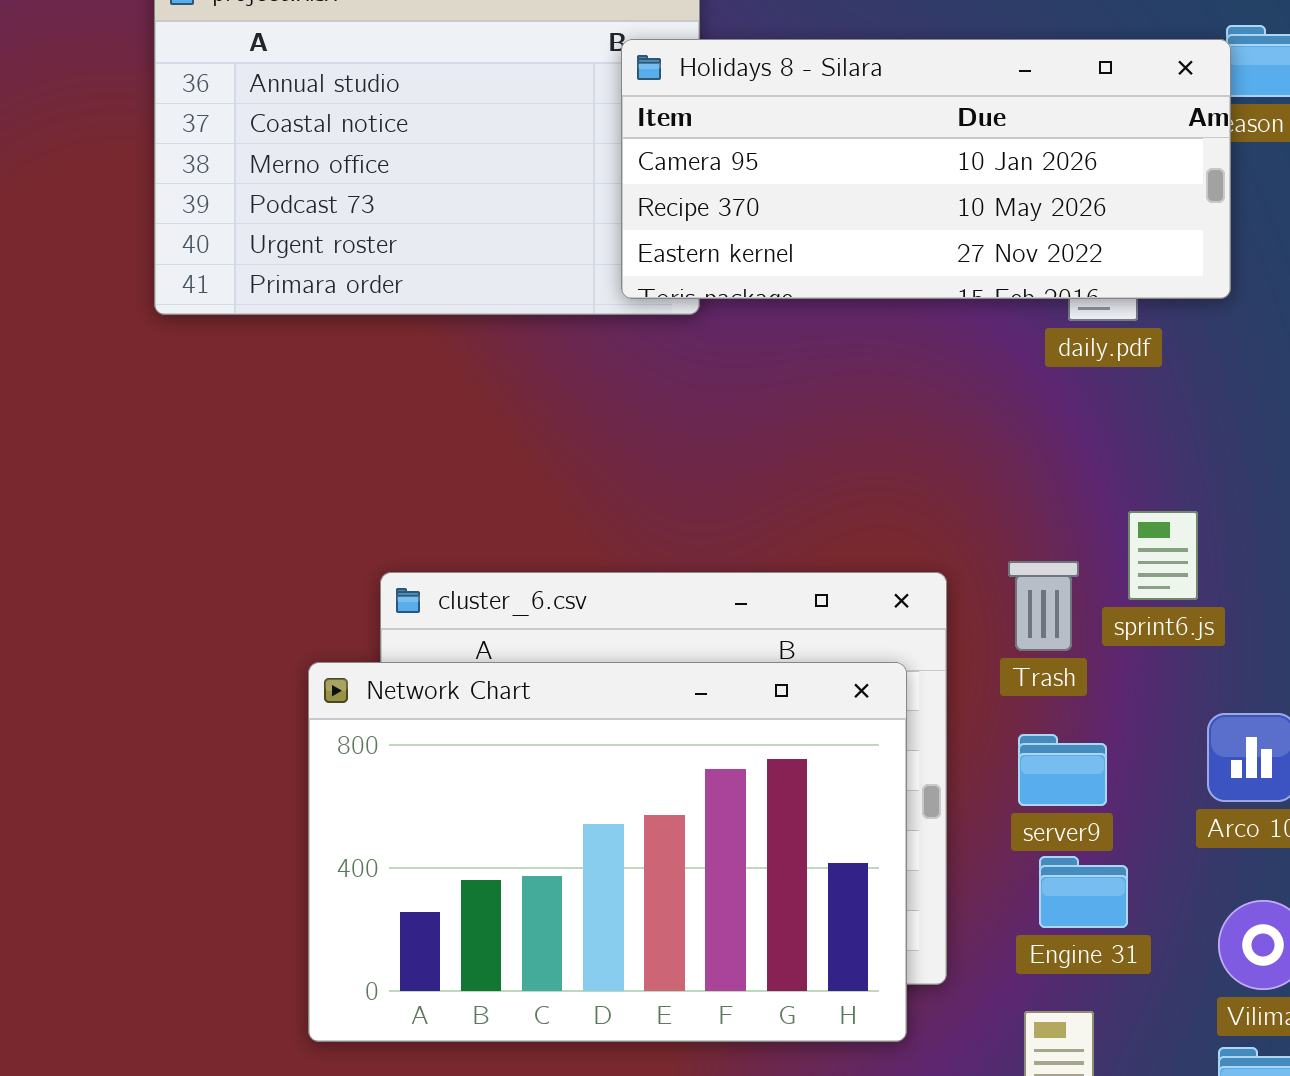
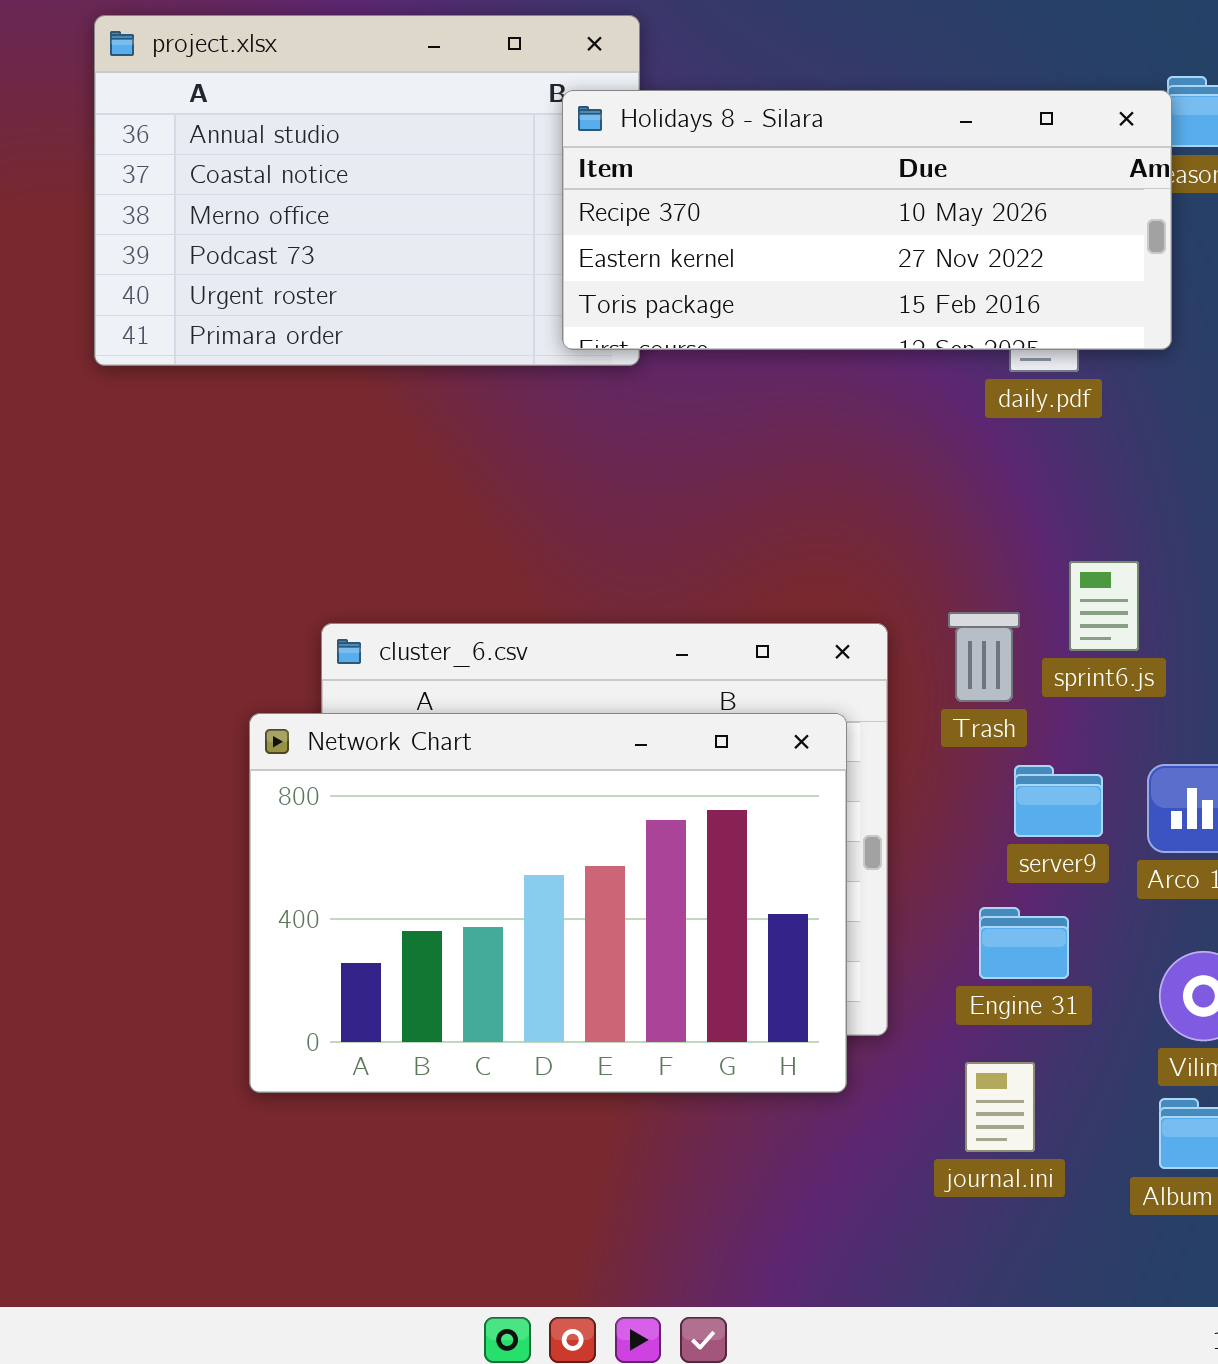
Holidays 8 - Silara: [621,39,1231,299] -> [562,90,1172,350], scrolled down 1 row
server9: [1018,734,1107,806] -> [1014,765,1103,837], moved

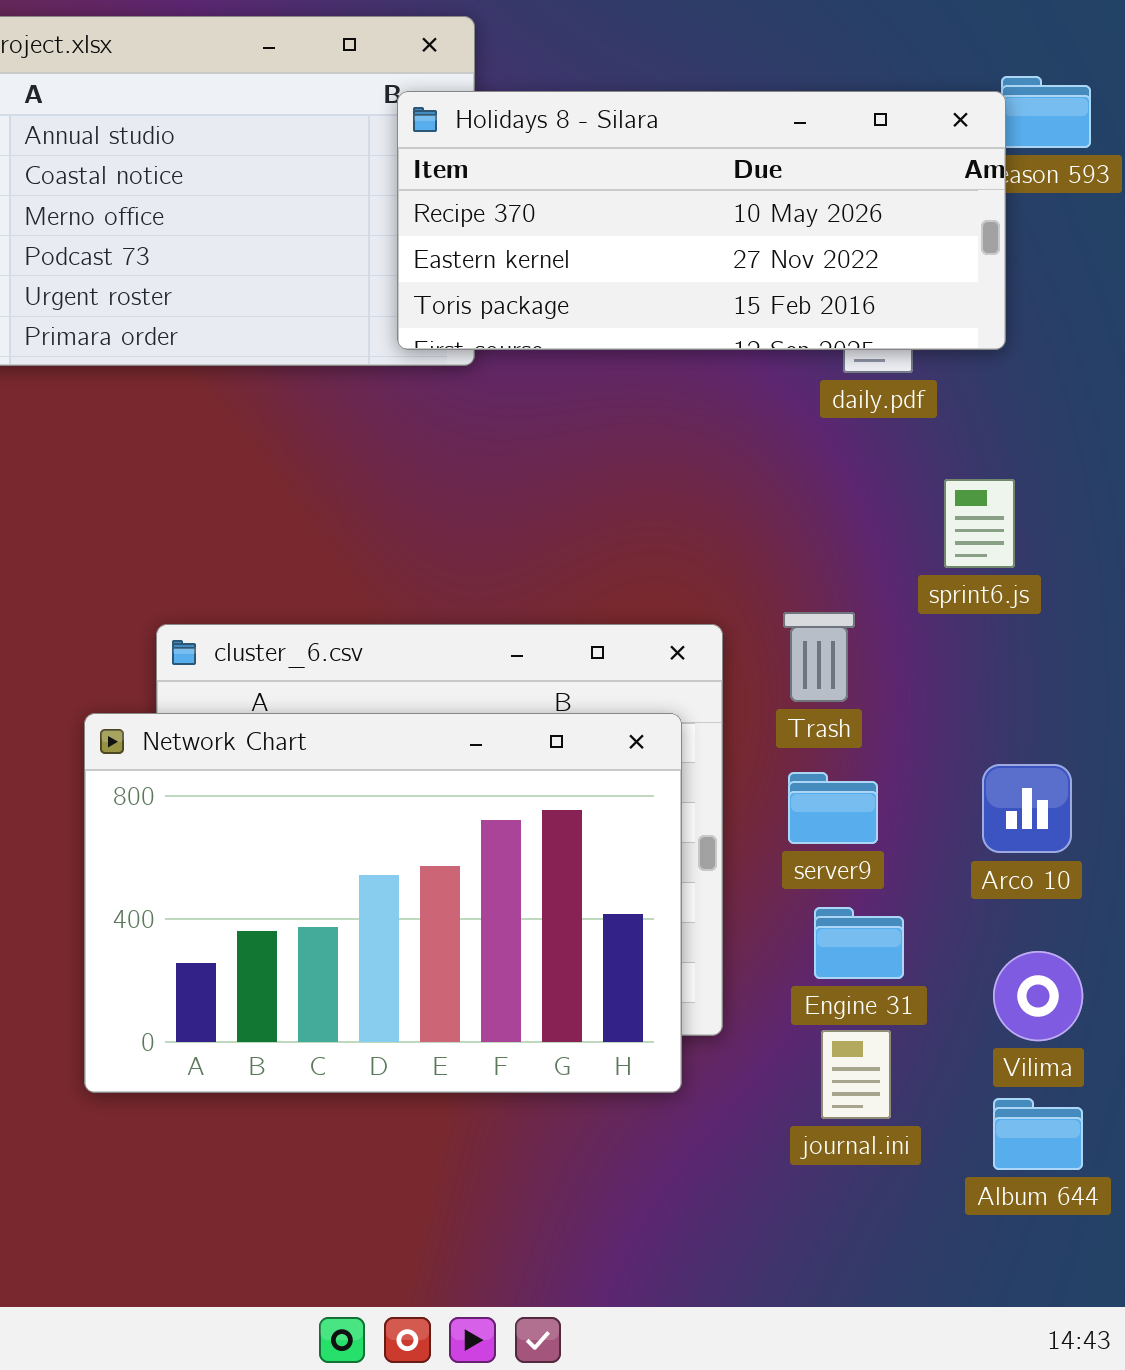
sprint6.js: [1069,561,1139,651] -> [944,479,1015,568], moved
server9: [1014,765,1103,837] -> [788,772,878,844], moved
journal.ini: [965,1062,1035,1152] -> [821,1030,891,1119], moved

